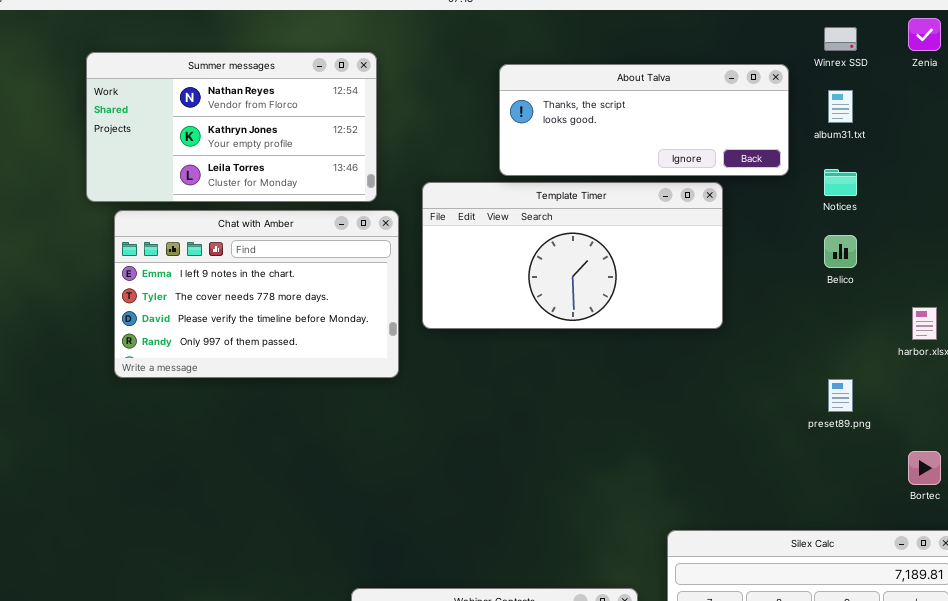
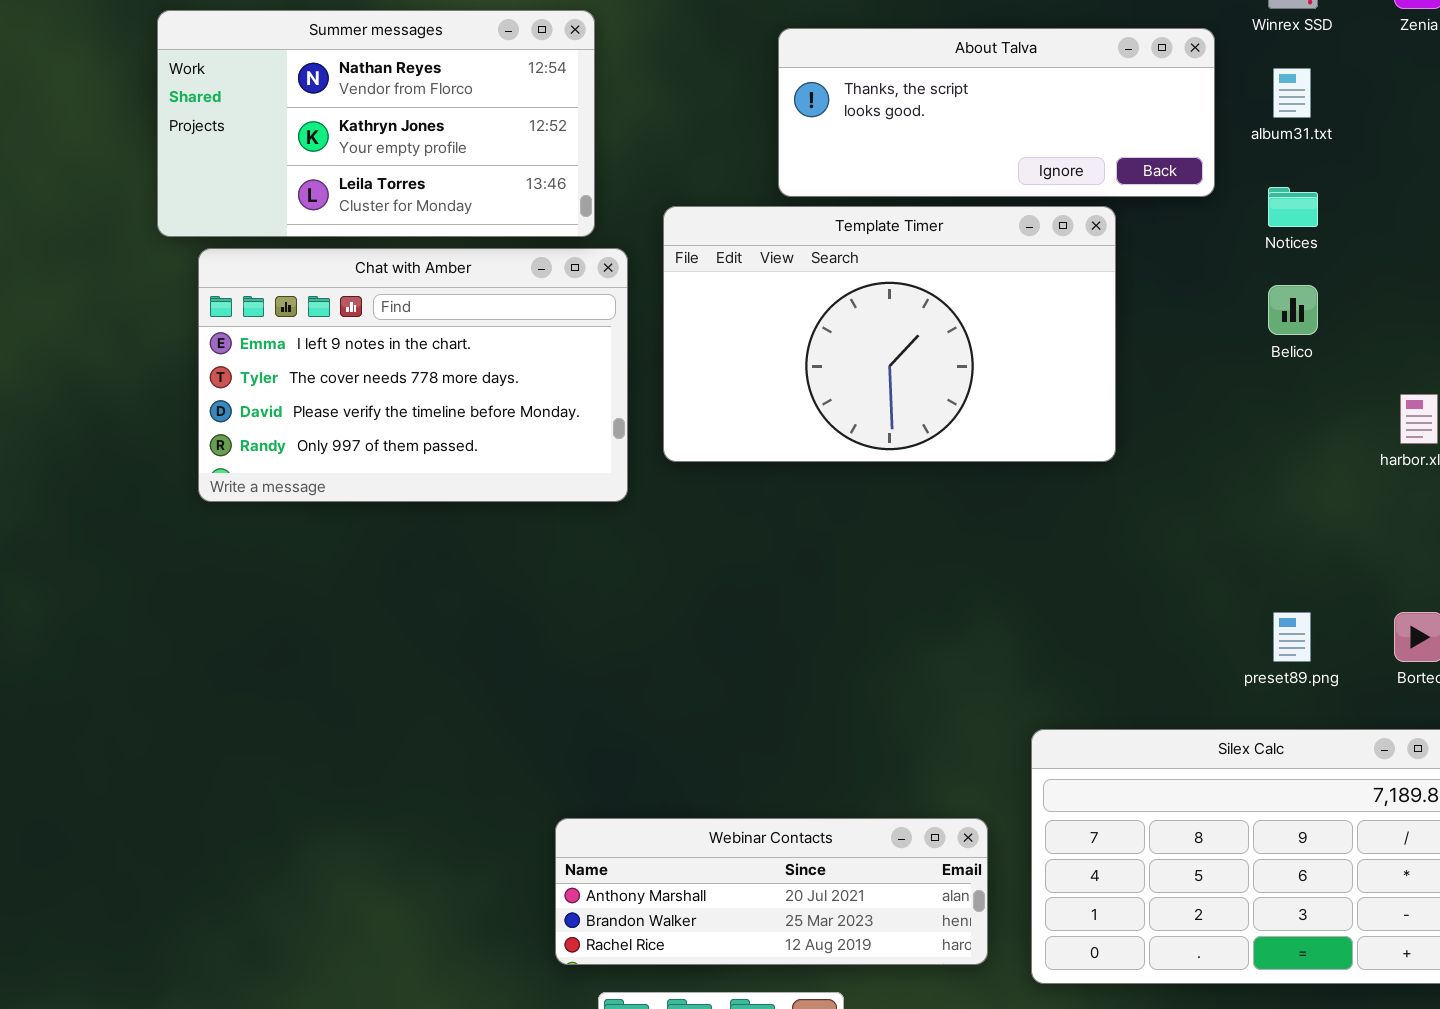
Template Timer: [422,182,723,329] -> [663,206,1116,462], resized
preset89.png: [828,379,853,412] -> [1273,612,1311,662], moved

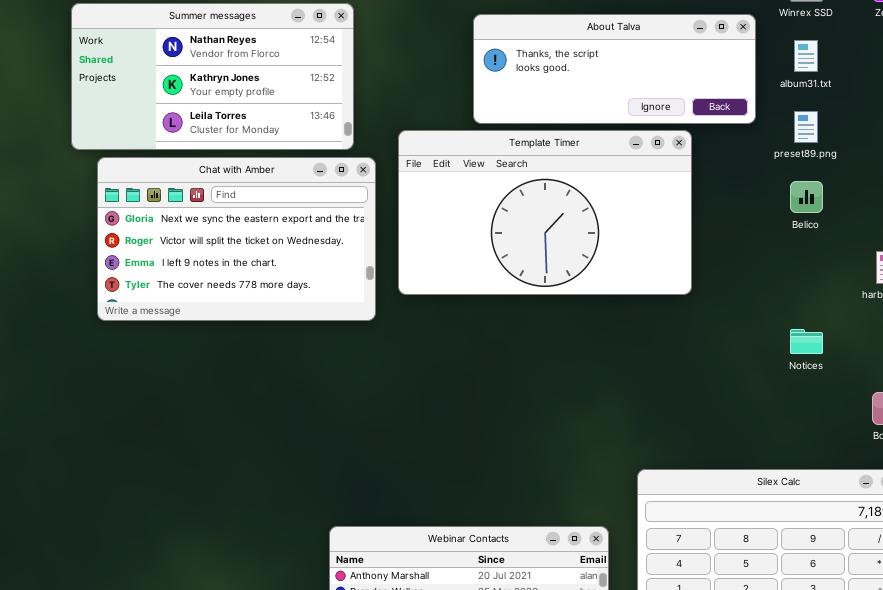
Notices: [1268,187,1318,227] -> [790,329,823,354], moved
Chat with Amber: [198,248,628,502] -> [97,157,376,321], scrolled up 2 rows
preset89.png: [1273,612,1311,662] -> [794,111,818,143], moved

